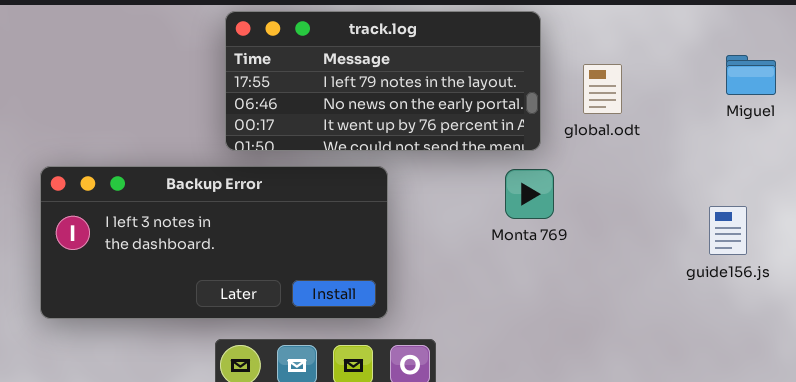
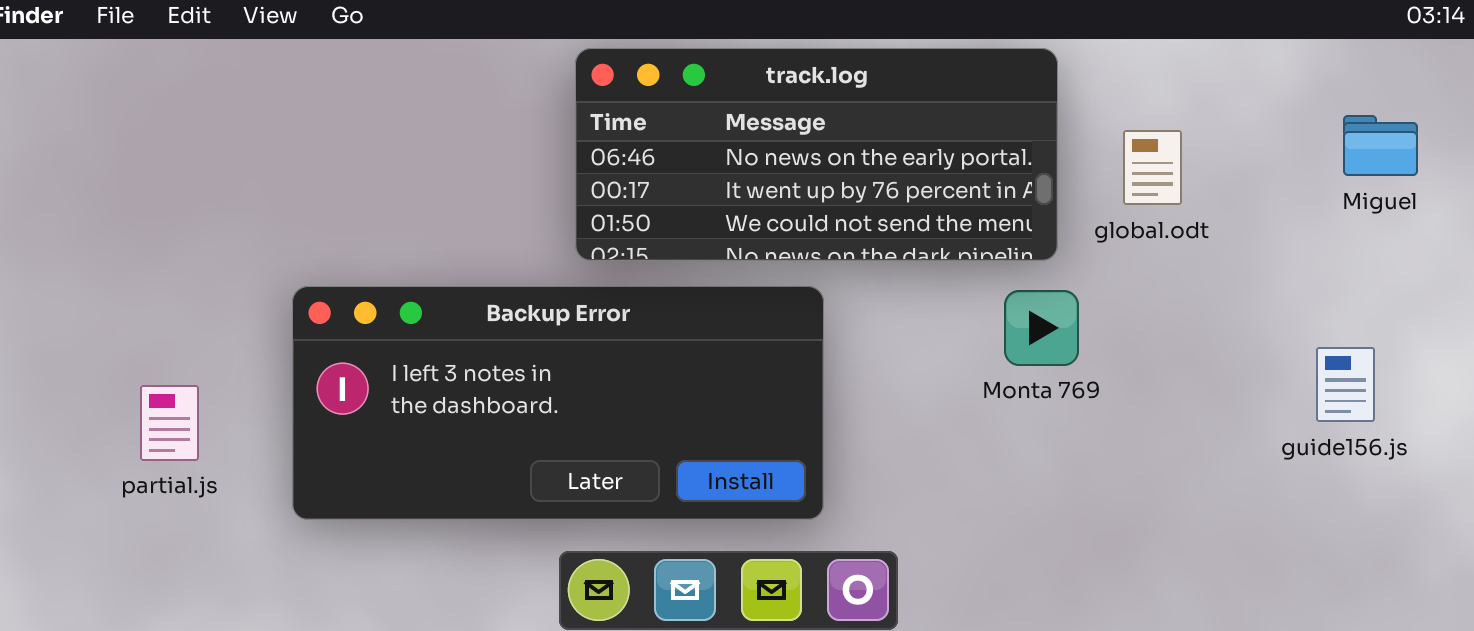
track.log: [225,11,541,151] -> [575,48,1058,261], scrolled down 1 row

